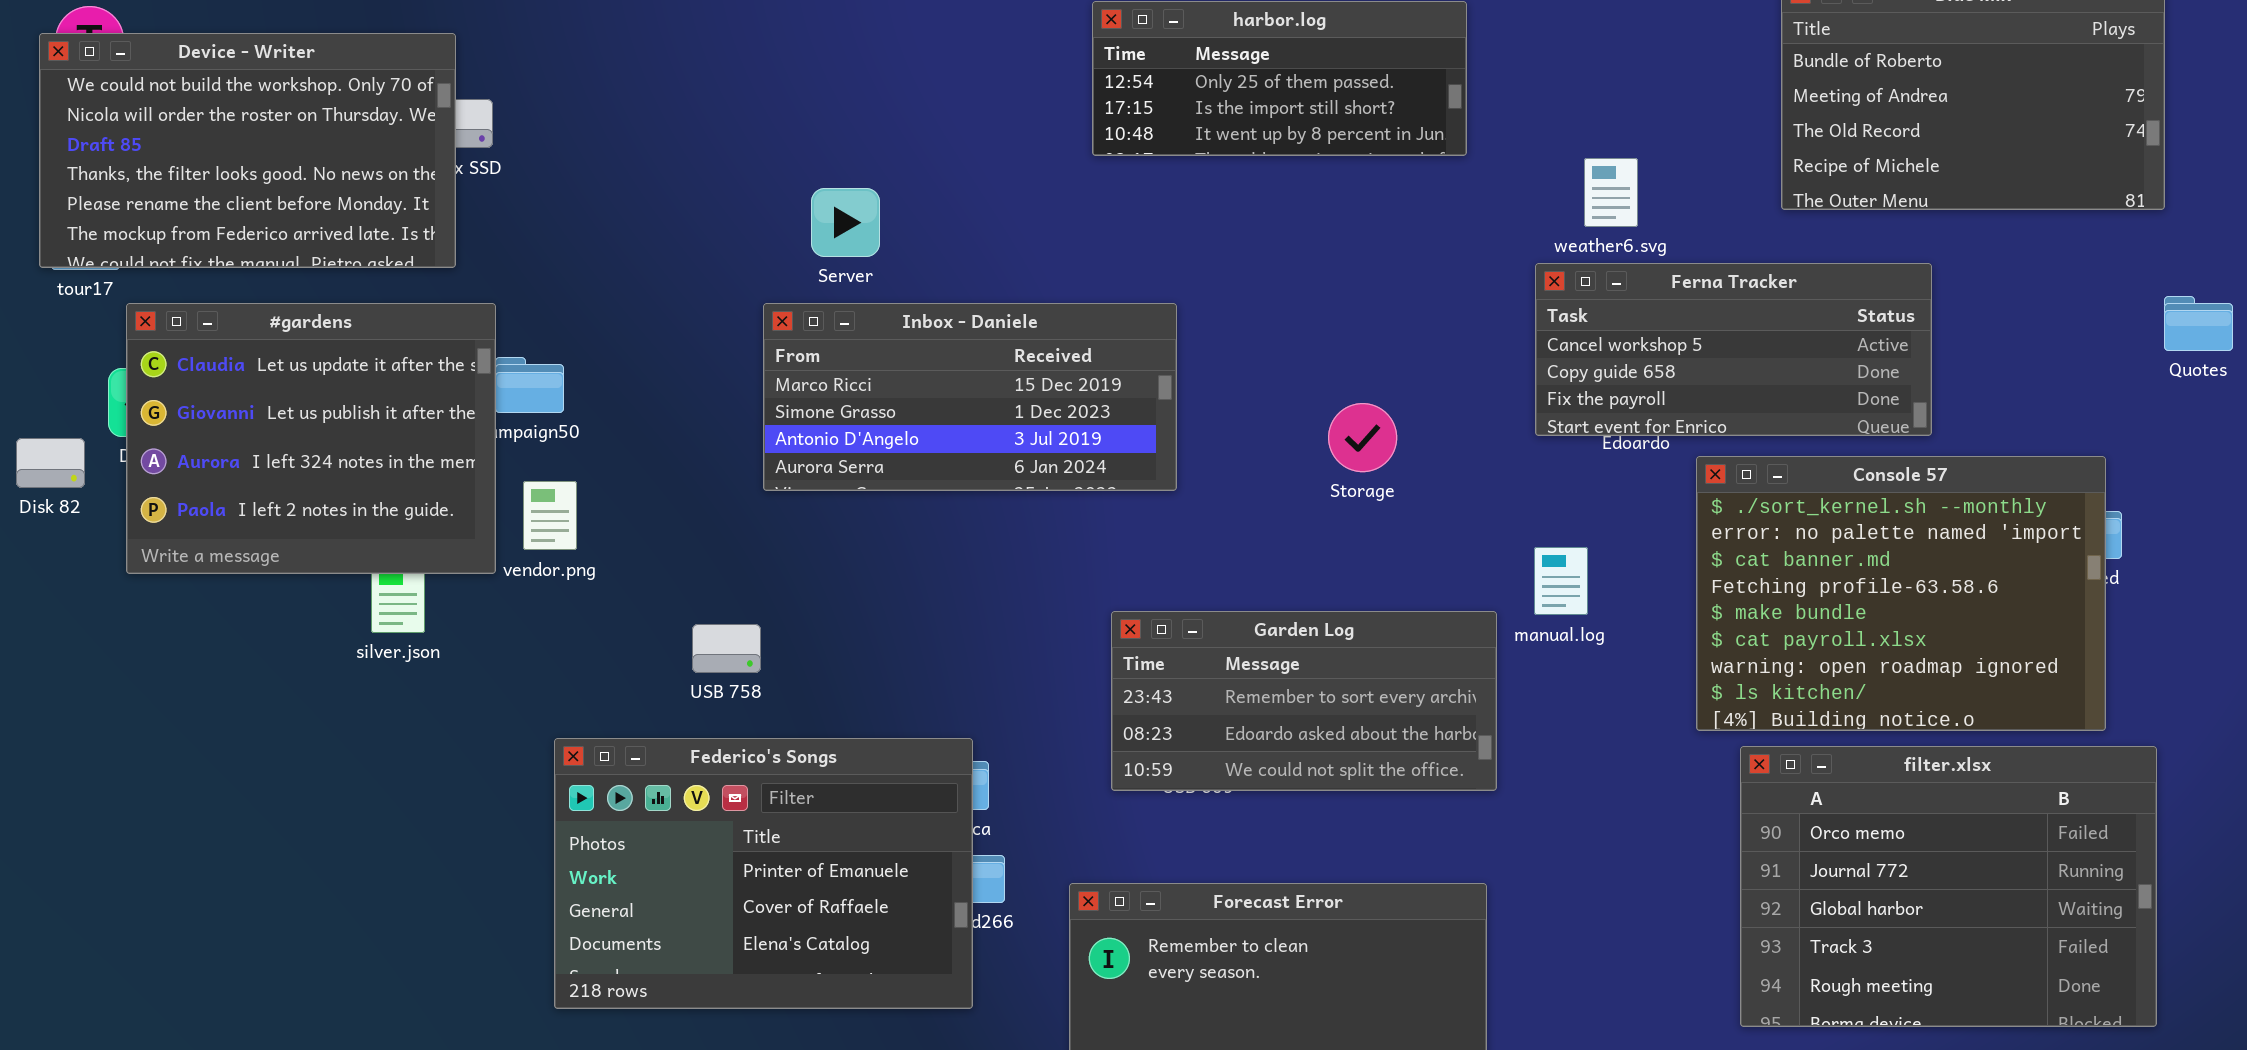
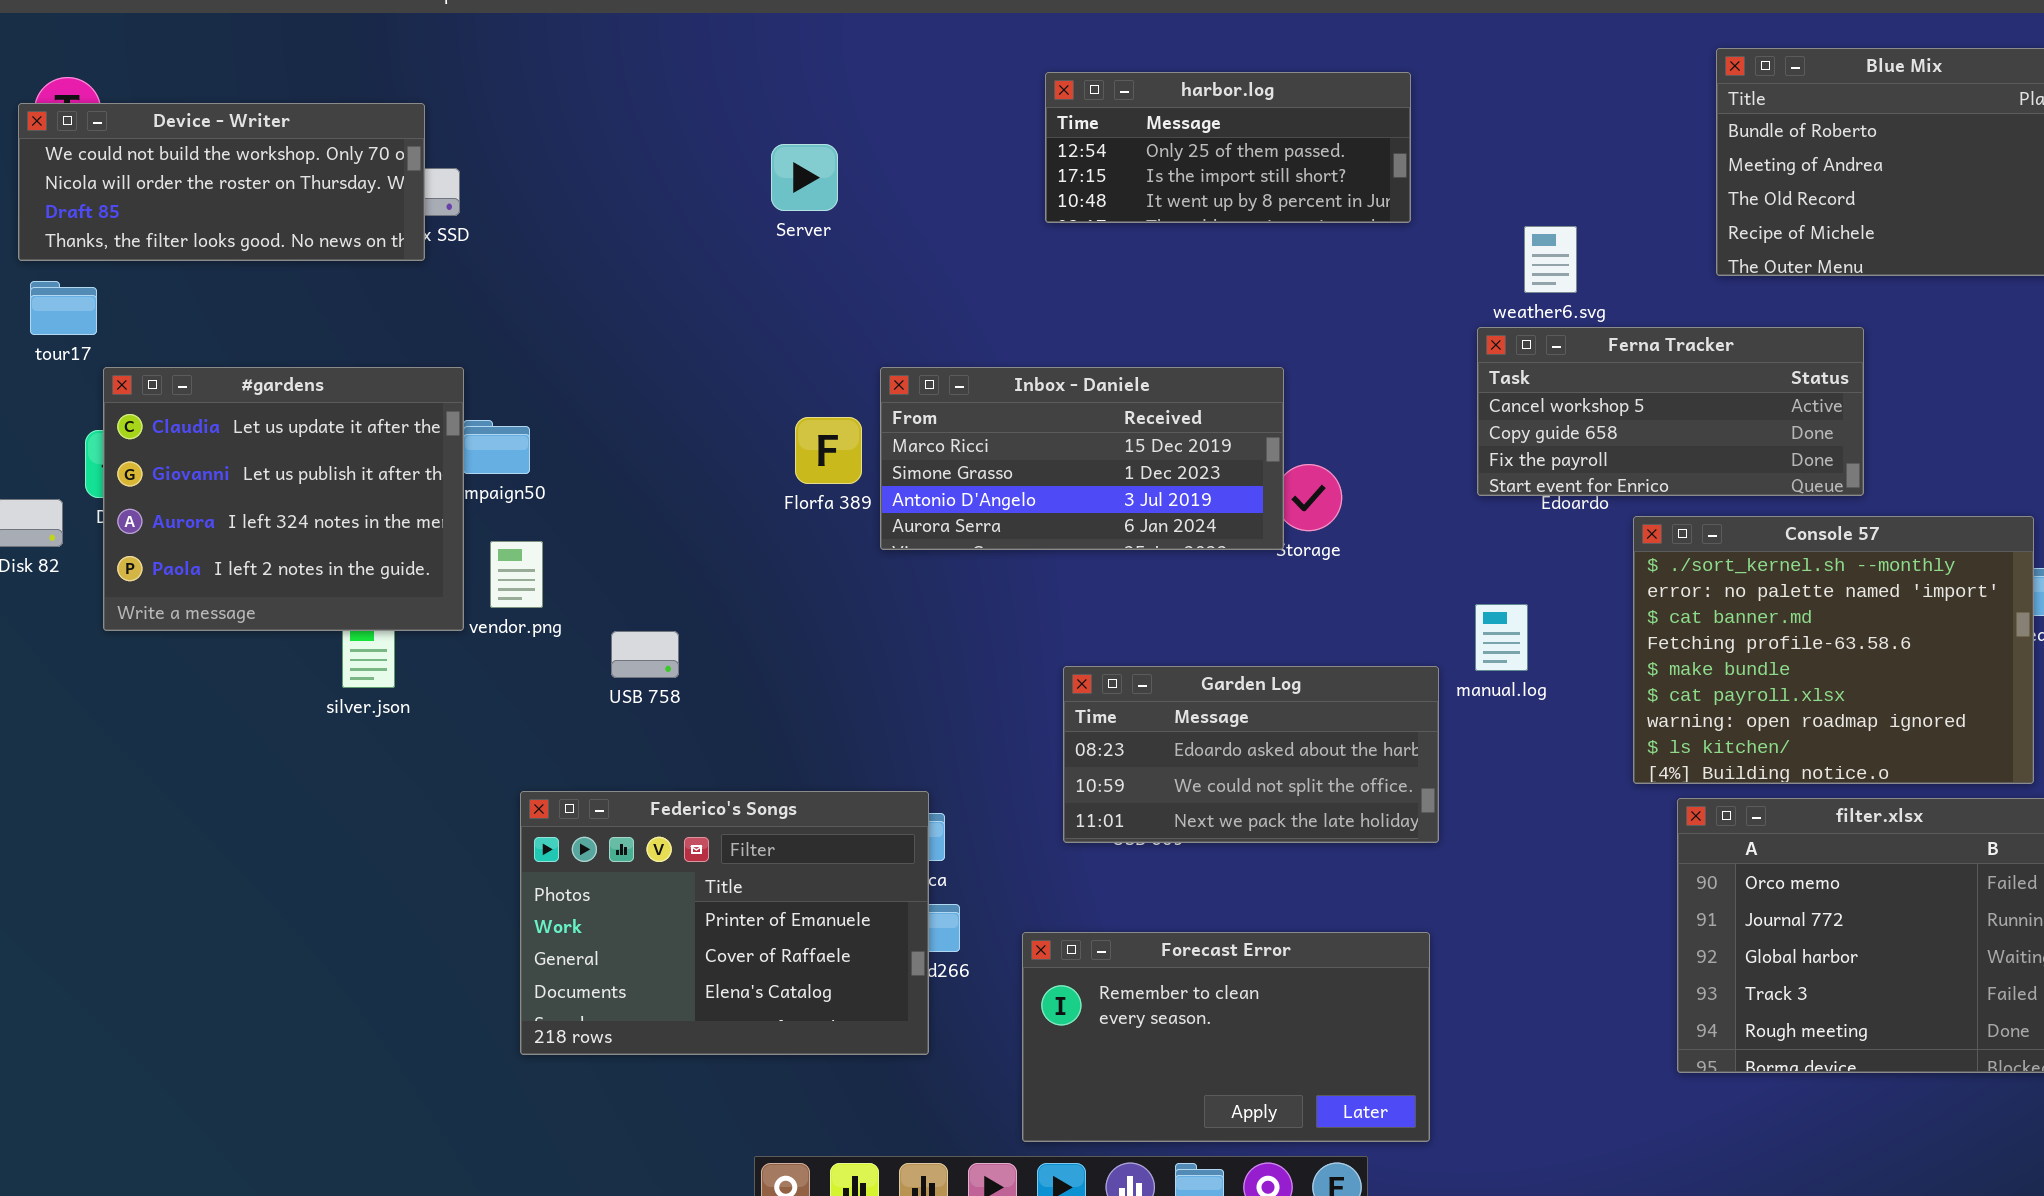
Device - Writer: [39,33,456,268] -> [18,103,425,261], resized
Server: [811,188,880,257] -> [771,144,838,211], moved
Inbox - Daniele: [763,303,1177,491] -> [880,367,1284,550], moved
Garden Log: [1111,611,1497,791] -> [1063,666,1439,843], scrolled down 1 row
USB 758: [692,624,761,673] -> [611,631,679,678], moved

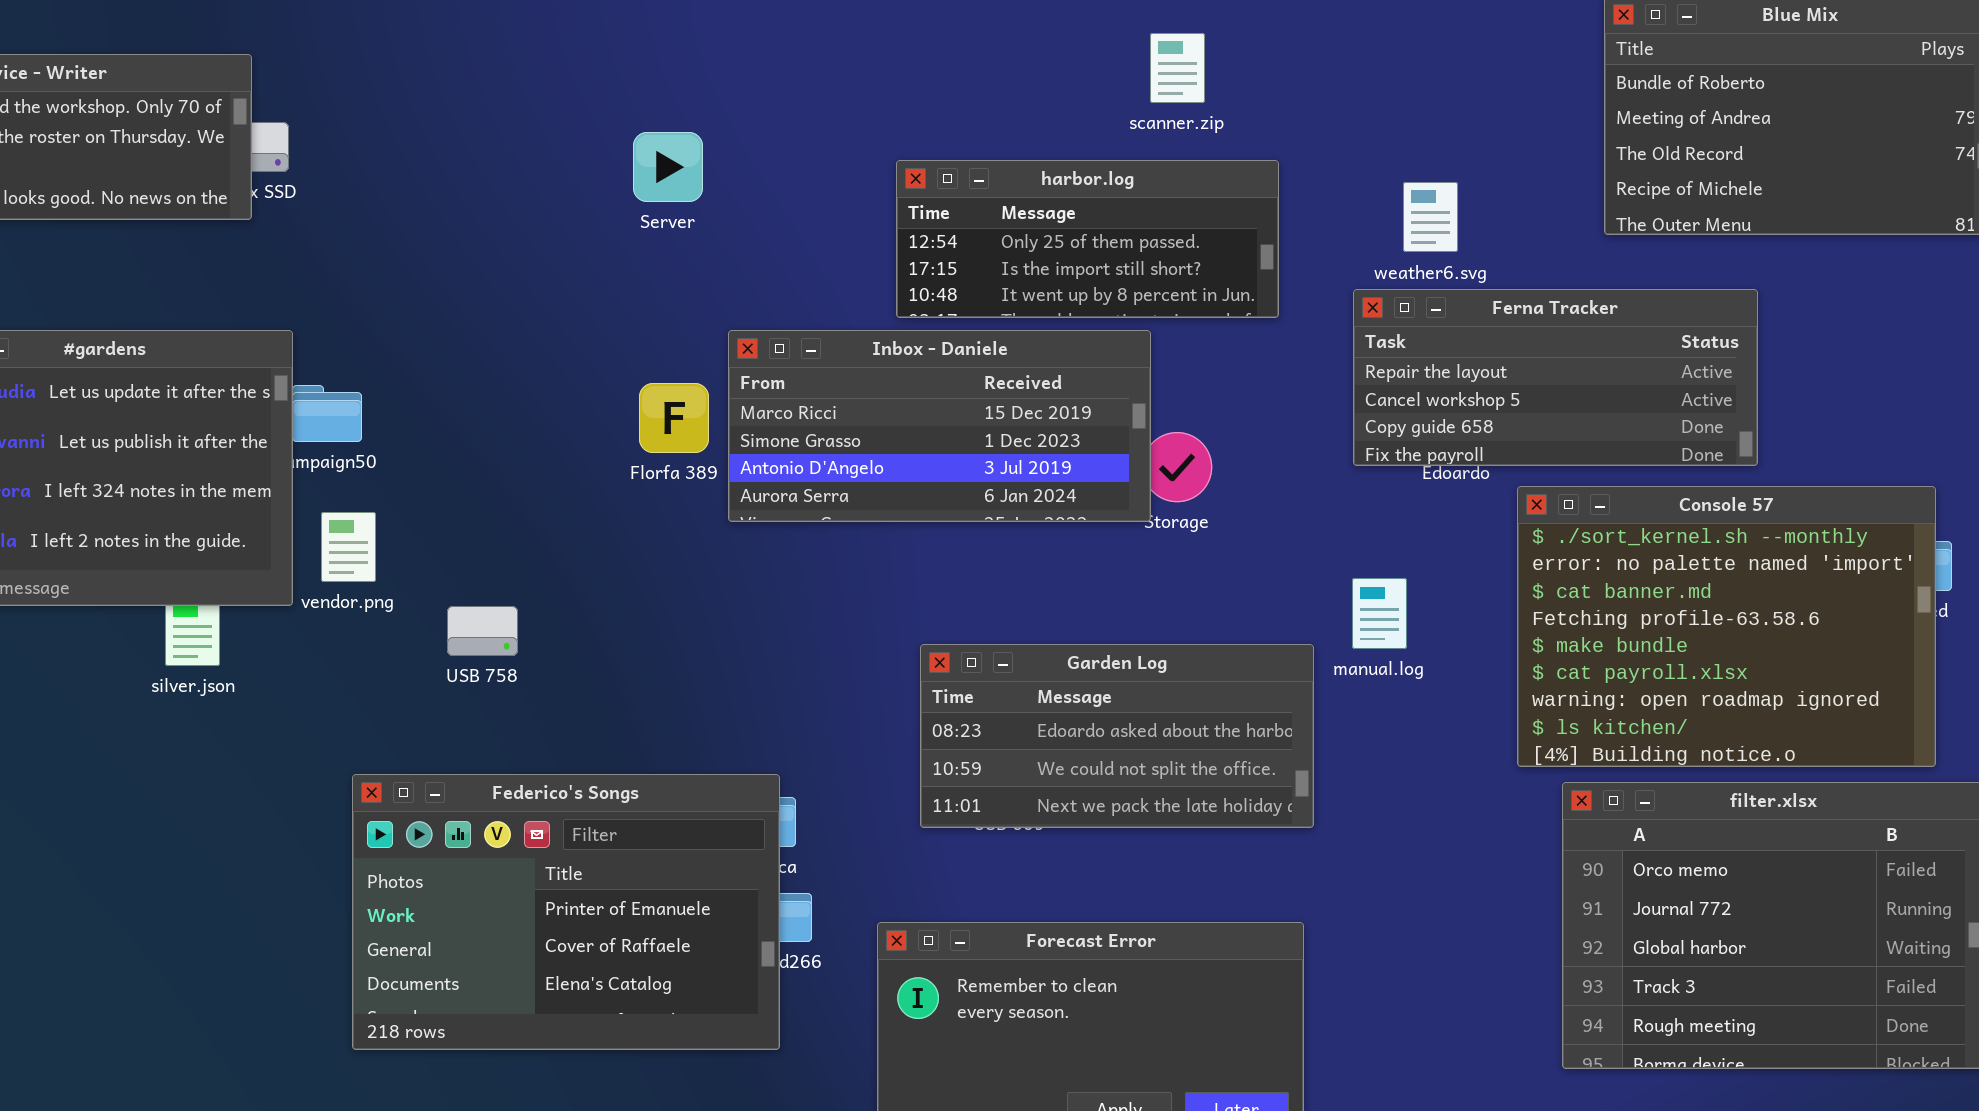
harbor.log: [1045,72,1411,223] -> [896,160,1279,318], moved
Server: [771,144,838,211] -> [633,132,703,202], moved
Ferna Tracker: [1477,327,1864,496] -> [1353,289,1758,466], scrolled up 1 row

